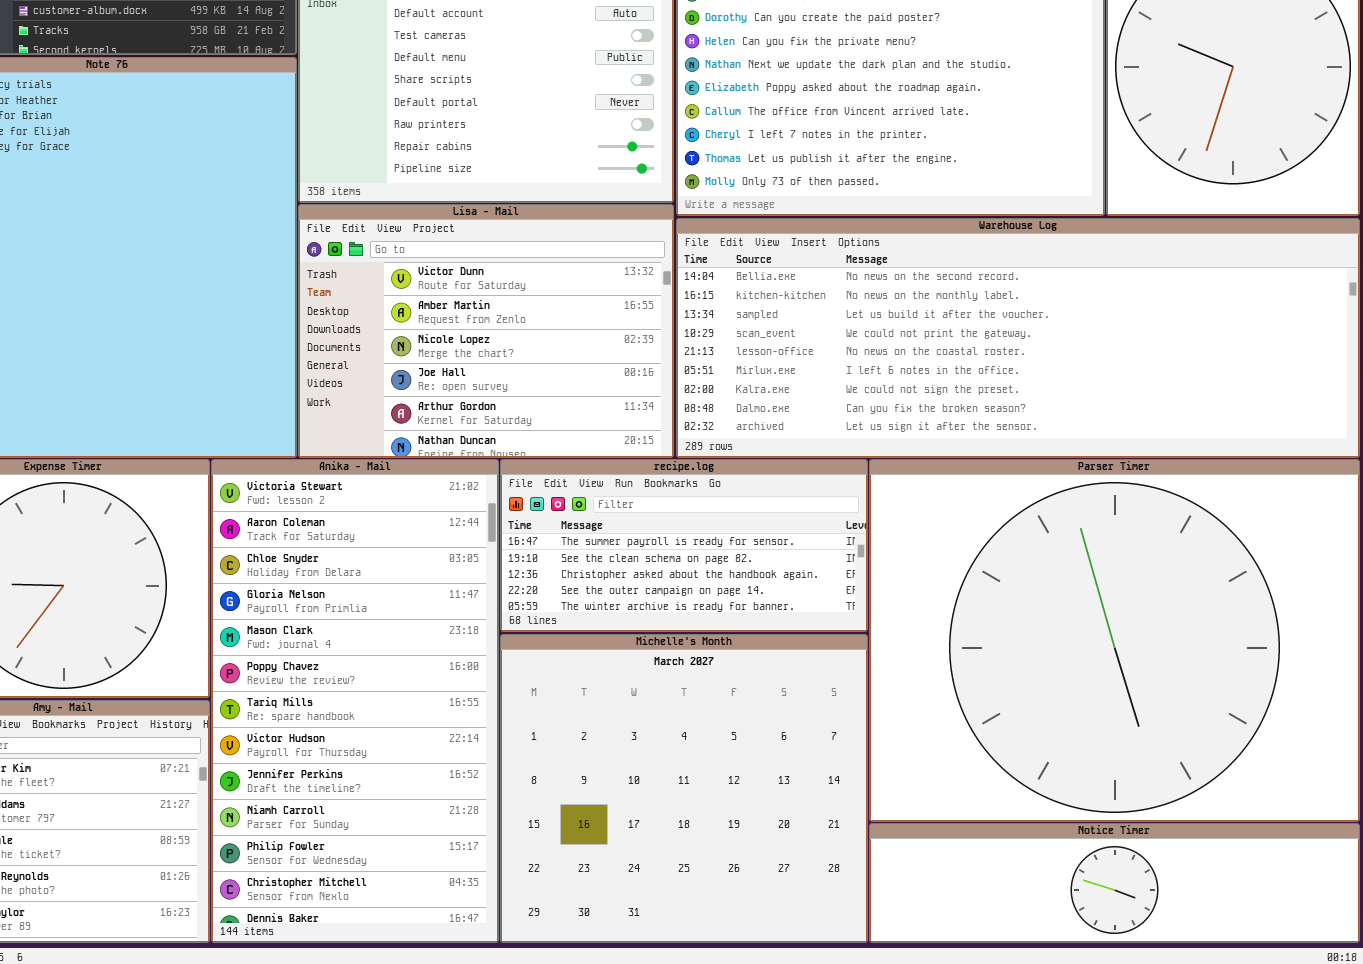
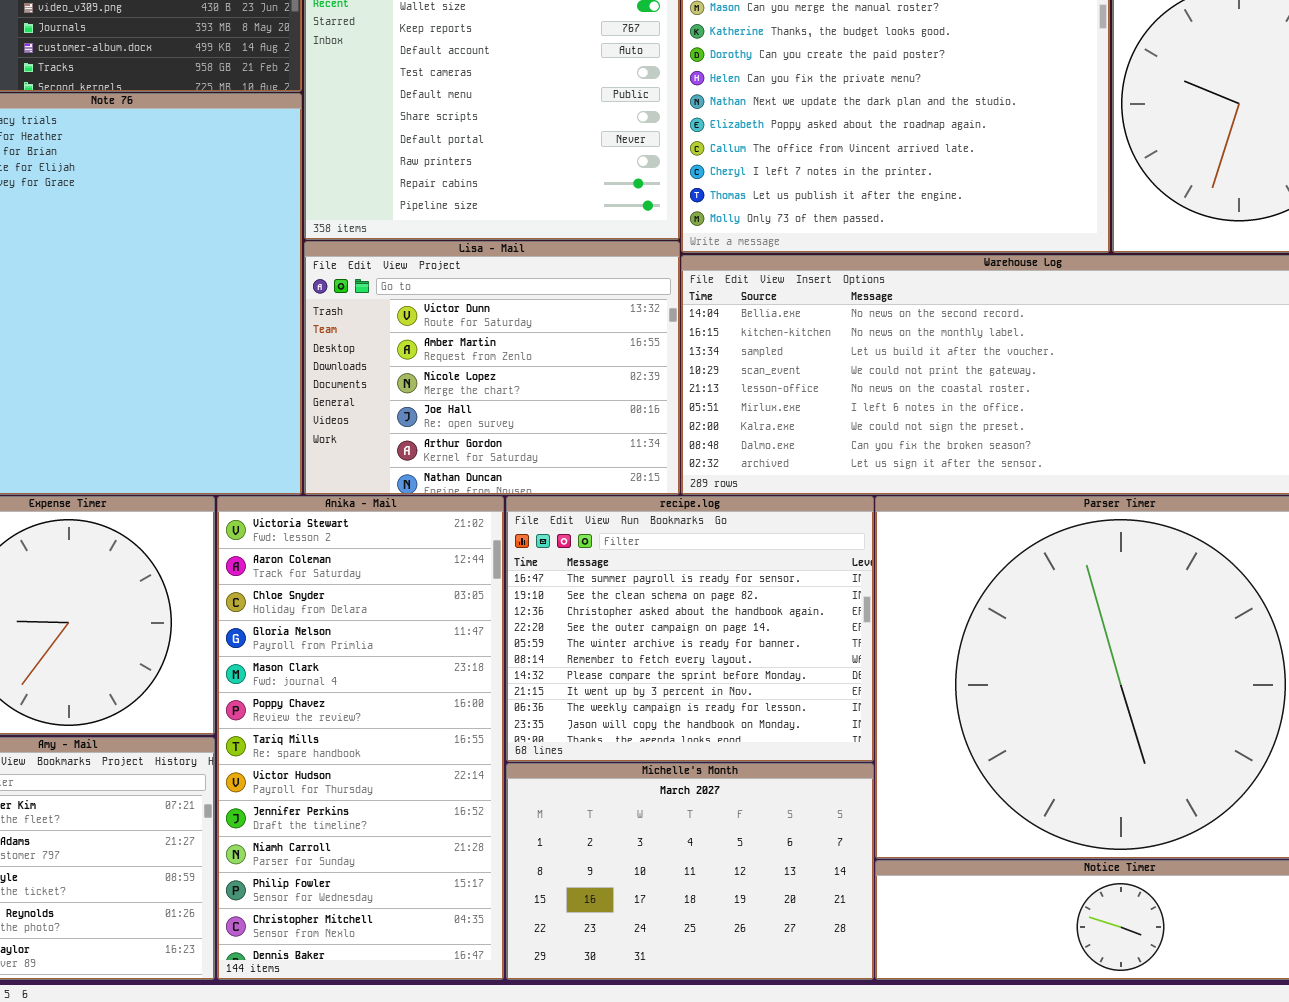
recipe.log: [500,459,868,632] -> [506,496,874,762], resized
Michelle's Month: [500,634,868,943] -> [506,763,874,980], resized

